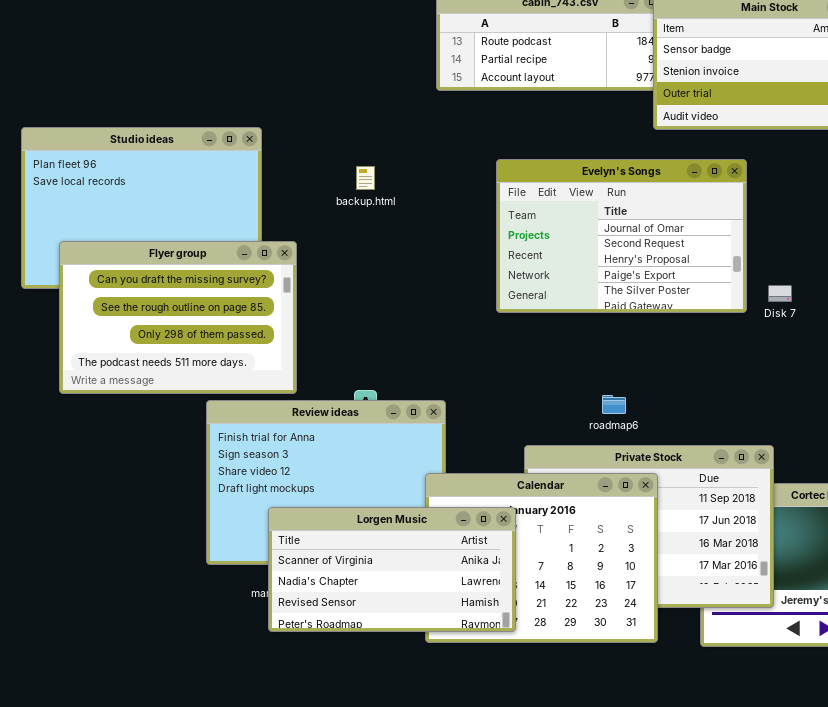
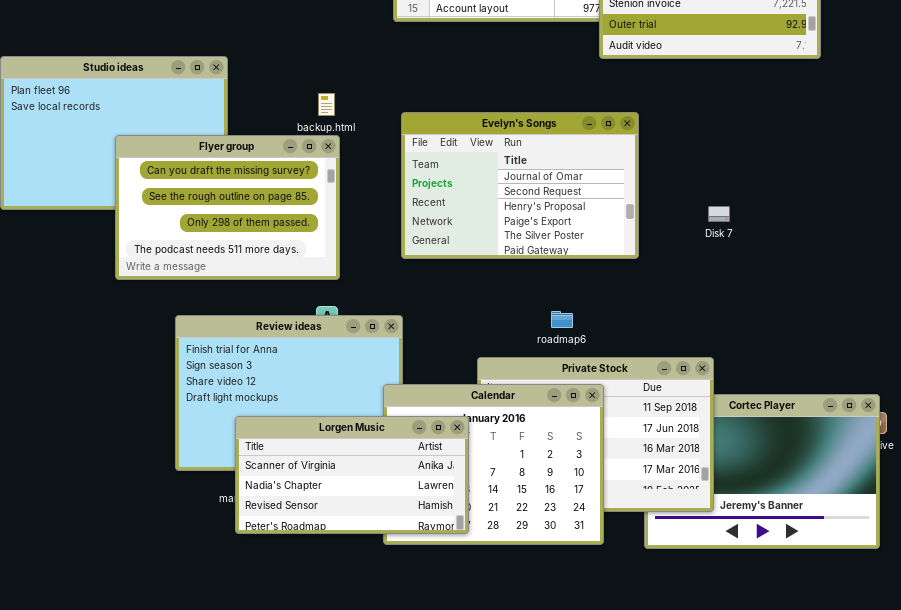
Evelyn's Songs: [496,159,747,313] -> [401,112,639,259], moved
Flyer group: [59,241,297,394] -> [115,135,340,280], moved

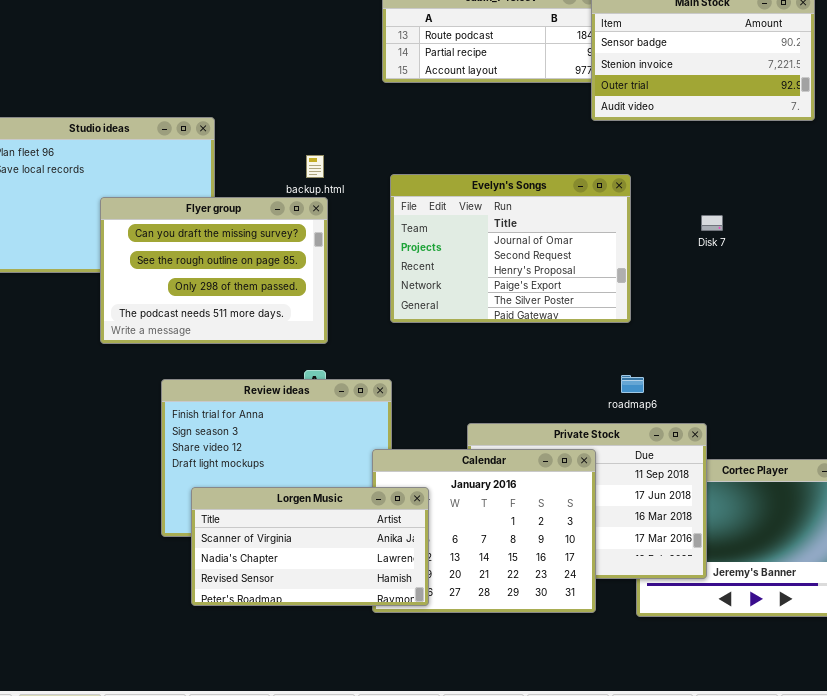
Disk 7: [708,206,730,222] -> [701,215,723,231], moved
roadmap6: [551,311,573,328] -> [621,375,644,393], moved
Lorgen Music: [235,416,469,534] -> [191,487,429,606], moved

